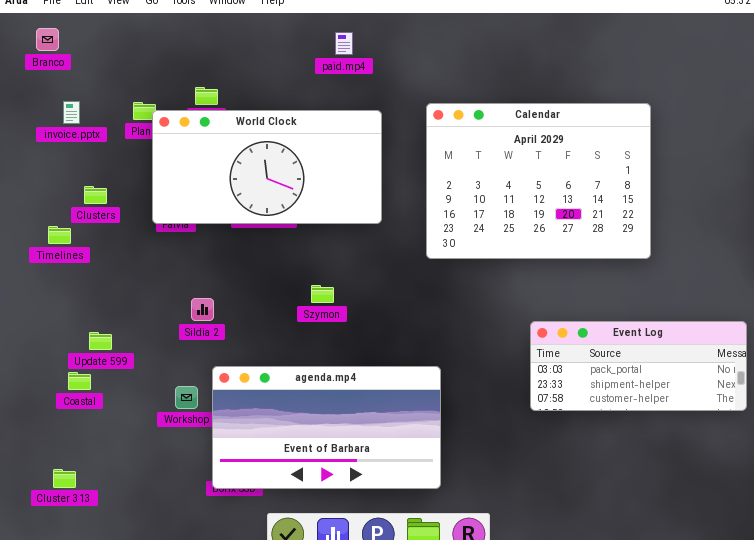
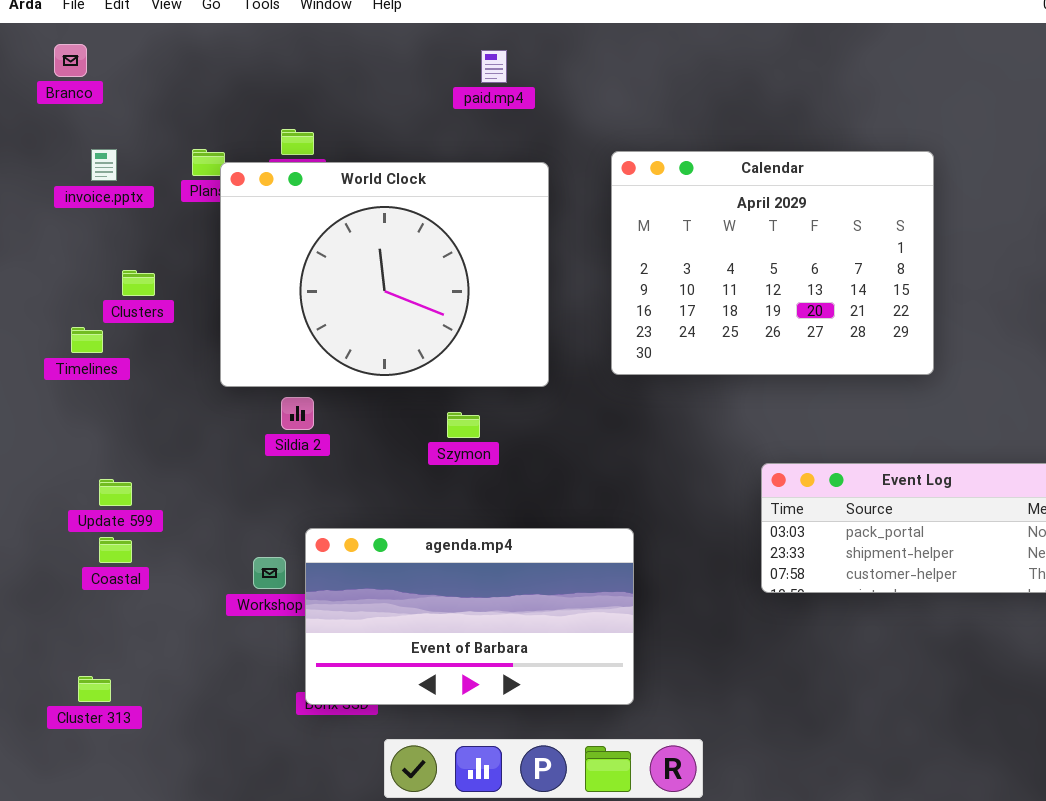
World Clock: [152,110,382,224] -> [220,162,549,387], resized
Sildia 2: [191,298,214,321] -> [281,397,314,430], moved
Update 599: [89,332,112,350] -> [99,479,132,506], moved

